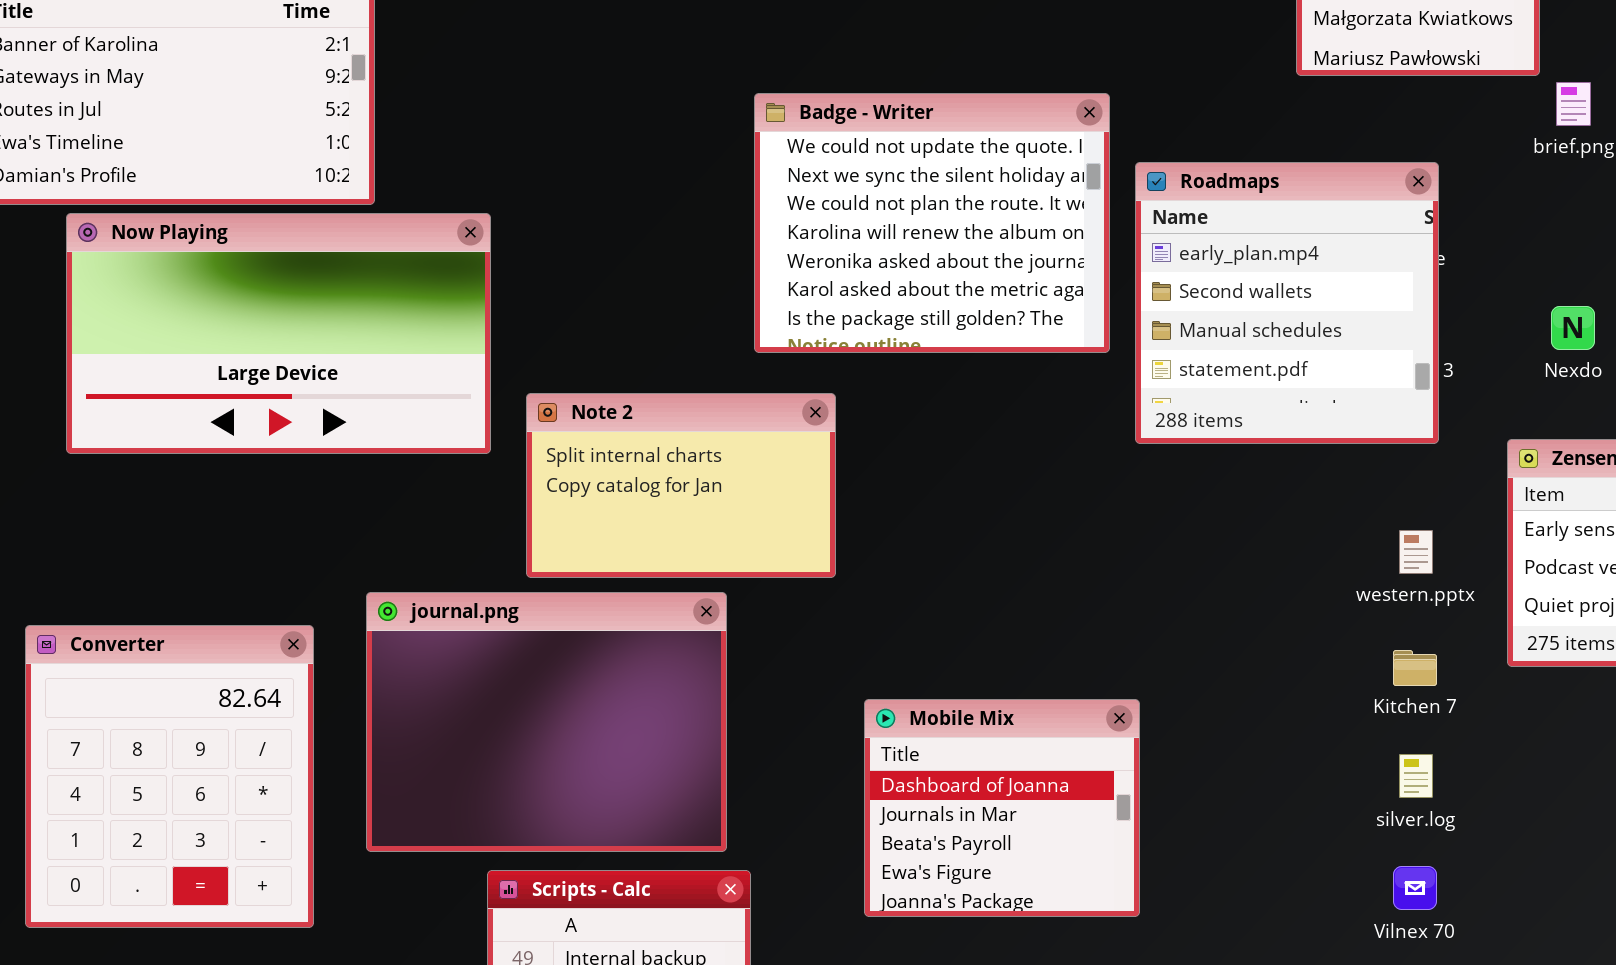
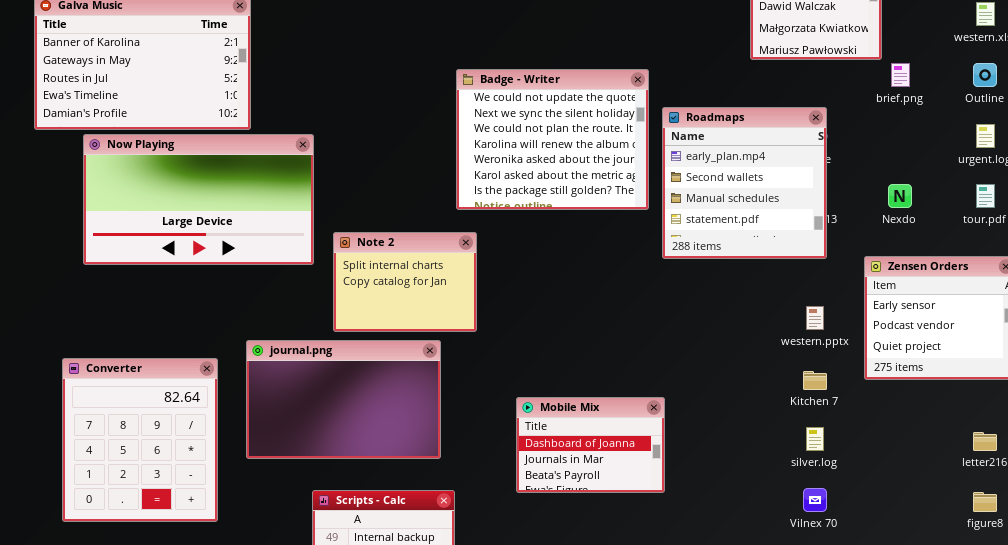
Note 2: [526,393,836,578] -> [333,232,477,332], resized
journal.png: [366,592,727,852] -> [246,340,441,459], resized
Mobile Mix: [864,699,1140,917] -> [516,397,665,493], resized

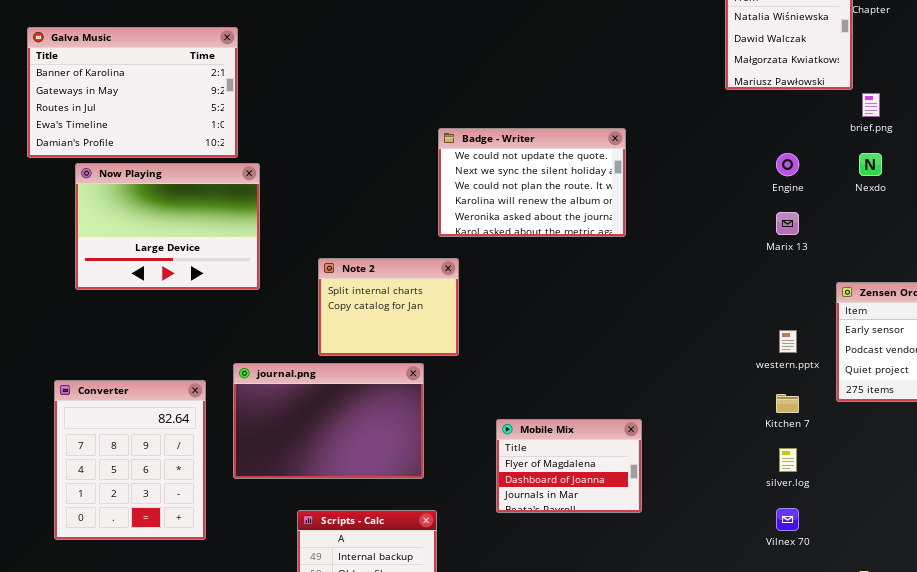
Badge - Writer: [456,69,649,210] -> [438,128,626,237], resized
Roadmaps: [662,107,827,259] -> none, closed
Now Playing: [83,134,314,265] -> [75,163,260,290], resized
Nexdo: [888,184,912,208] -> [859,153,882,176], moved
Mobile Mix: [516,397,665,493] -> [496,419,642,513], scrolled up 1 row

